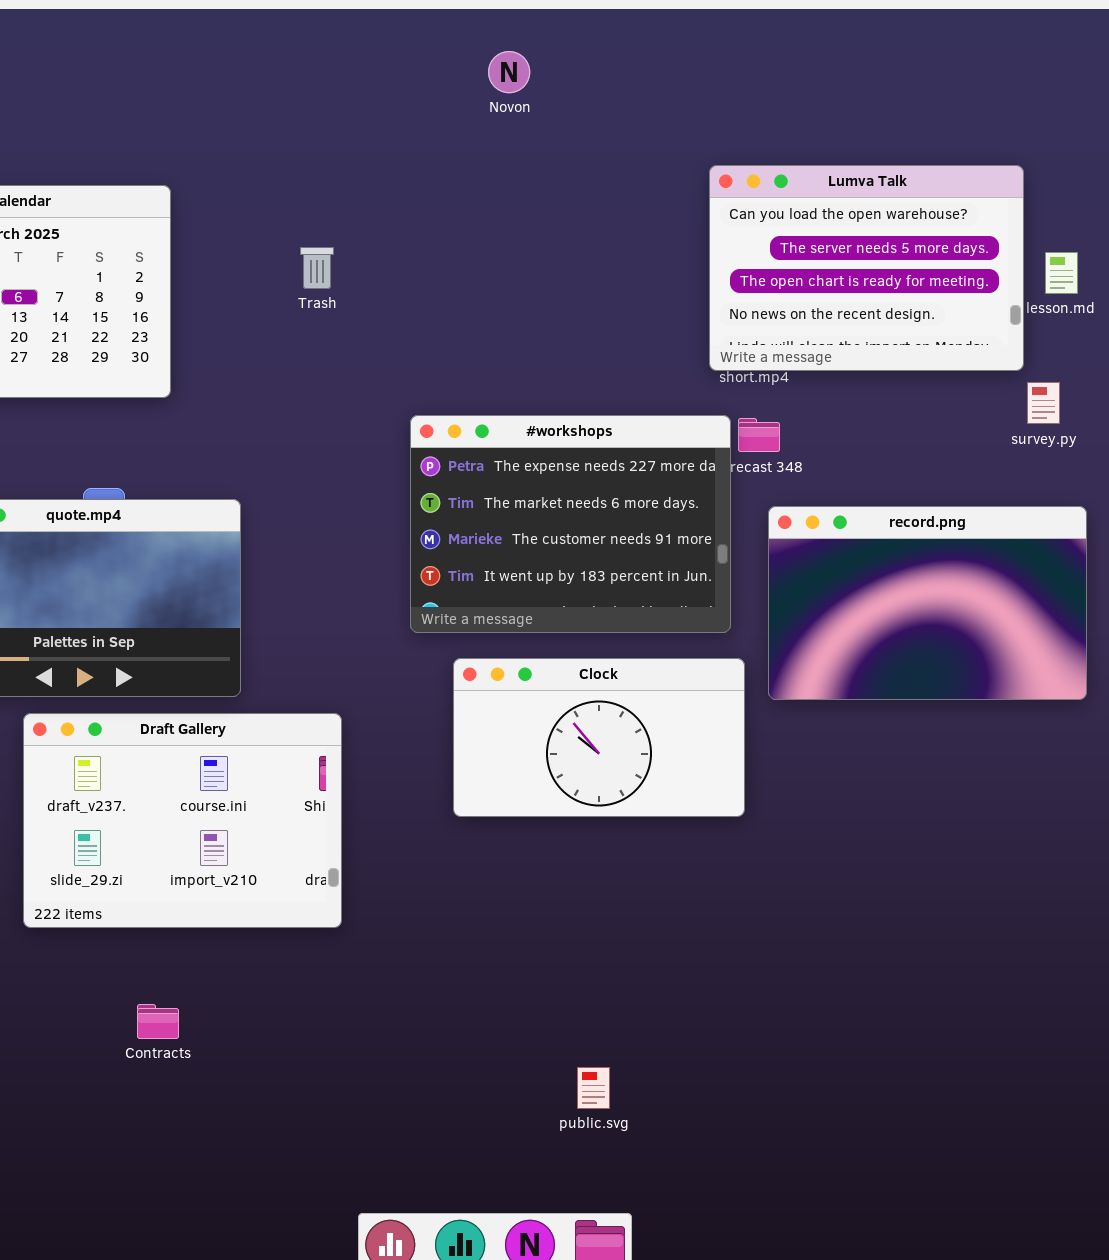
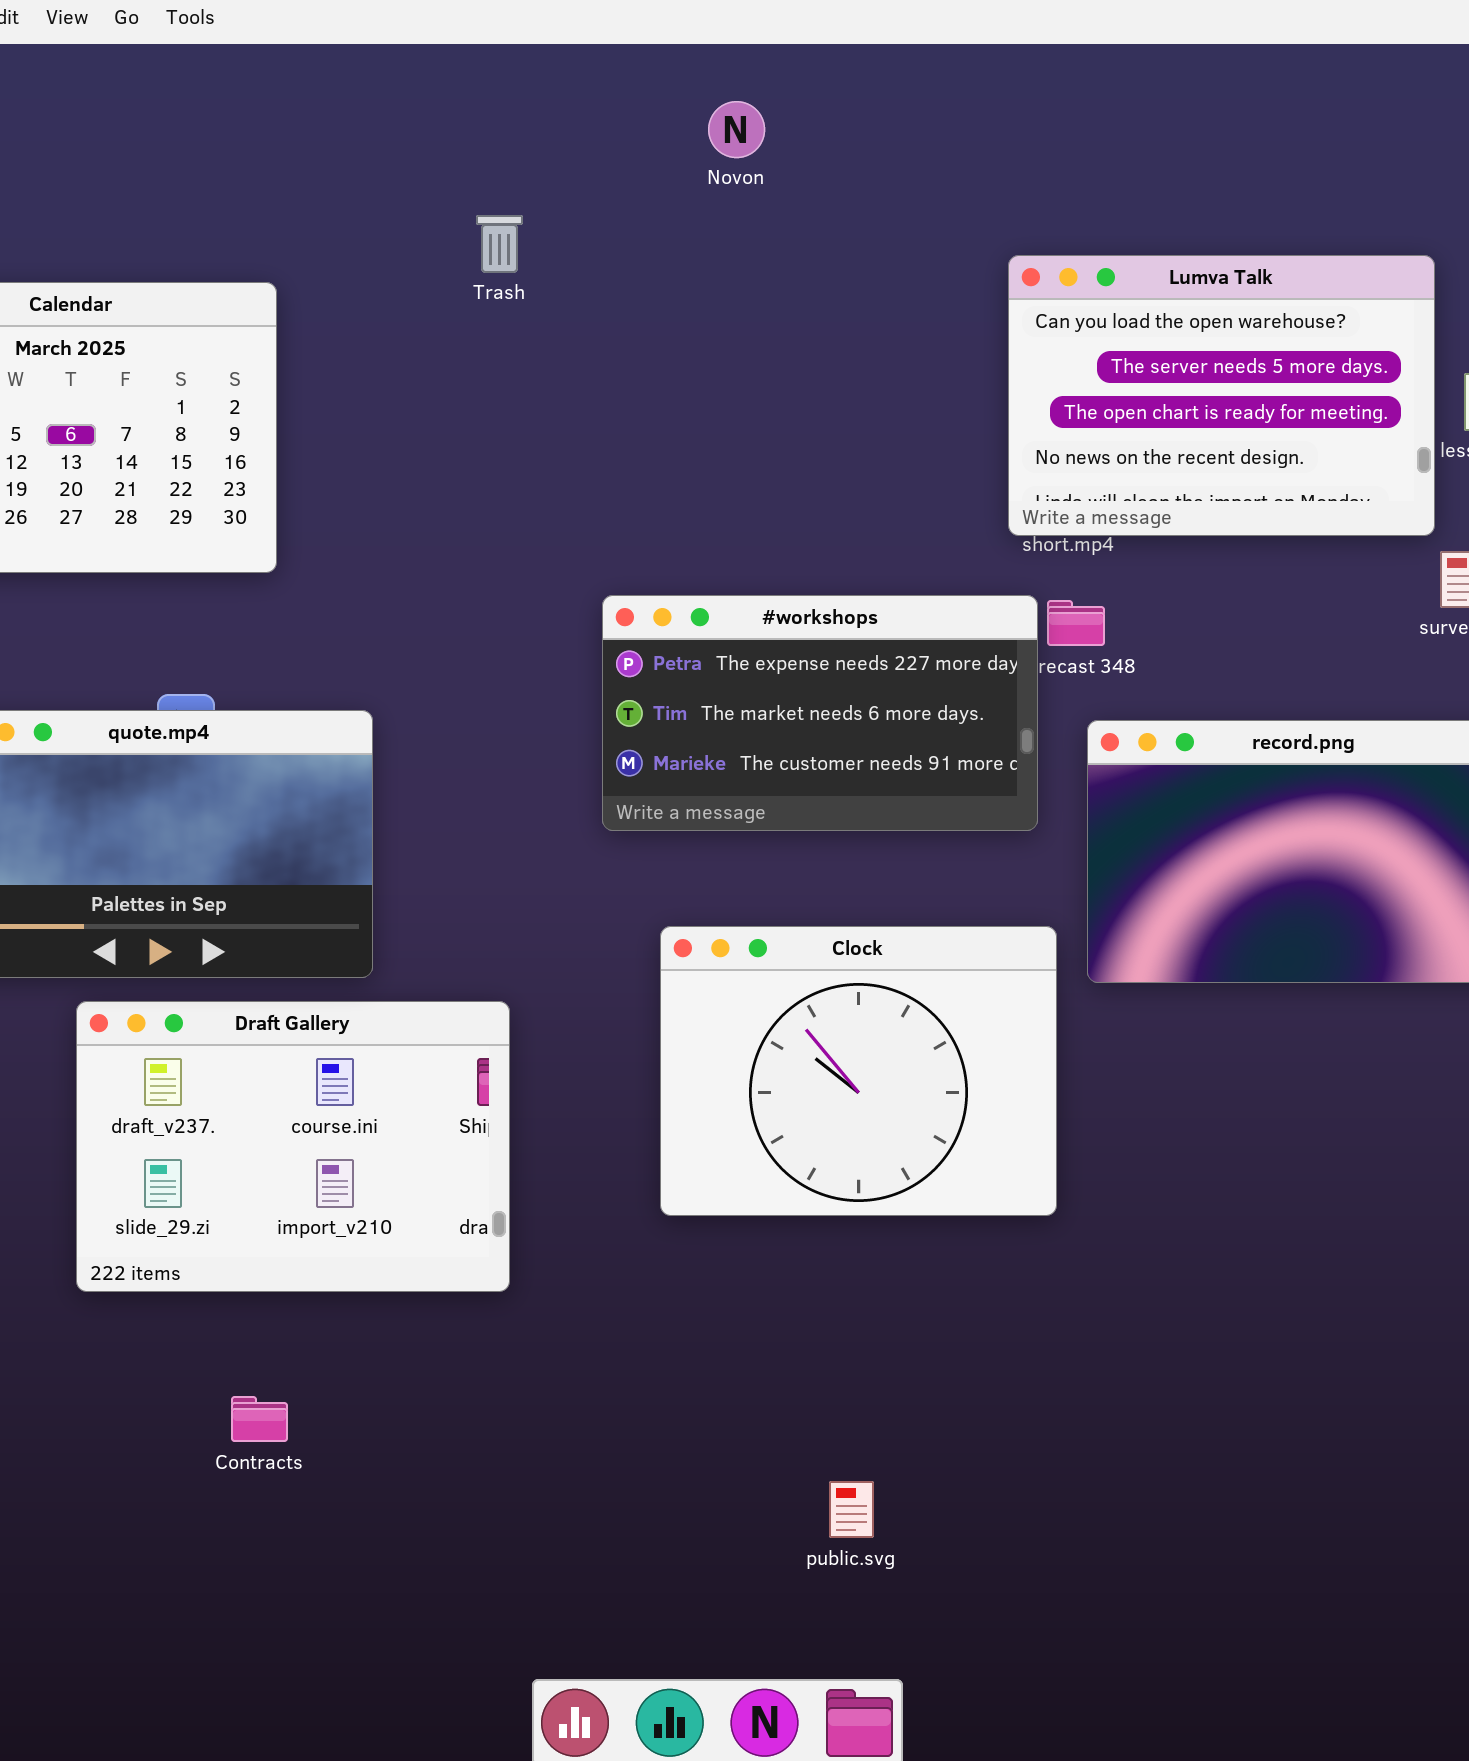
Trash: [300,247,334,289] -> [476,215,523,273], moved
#workshops: [410,415,731,633] -> [602,595,1038,831], resized
Clock: [453,658,745,817] -> [660,926,1057,1216], resized

